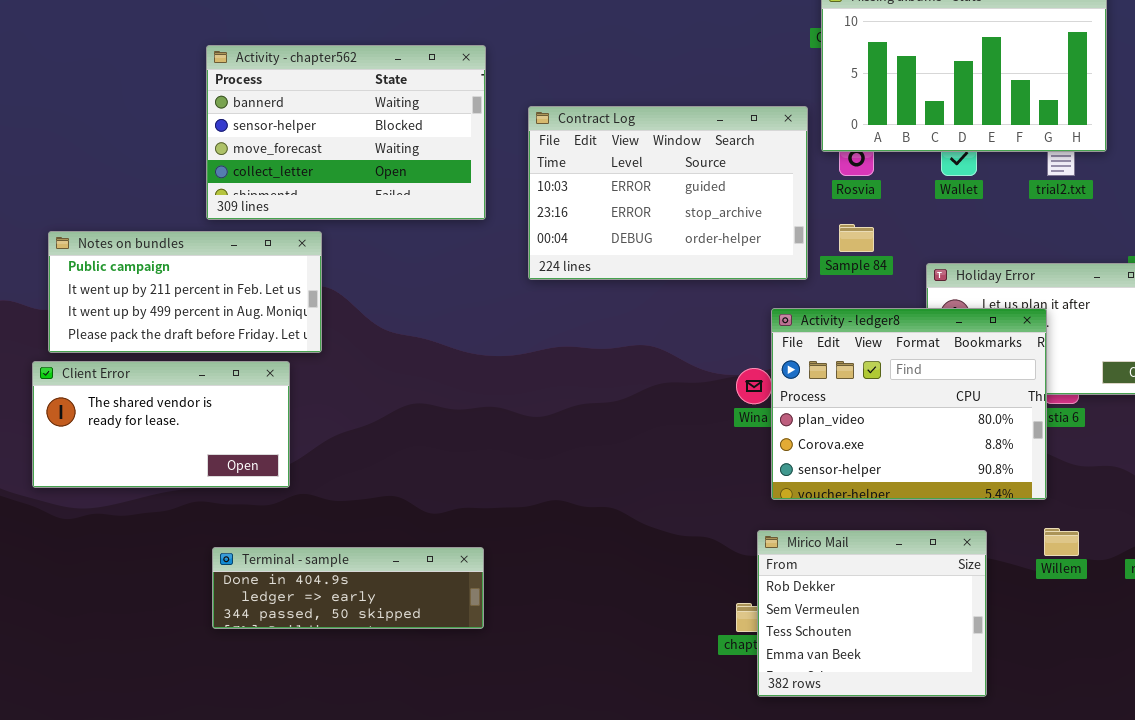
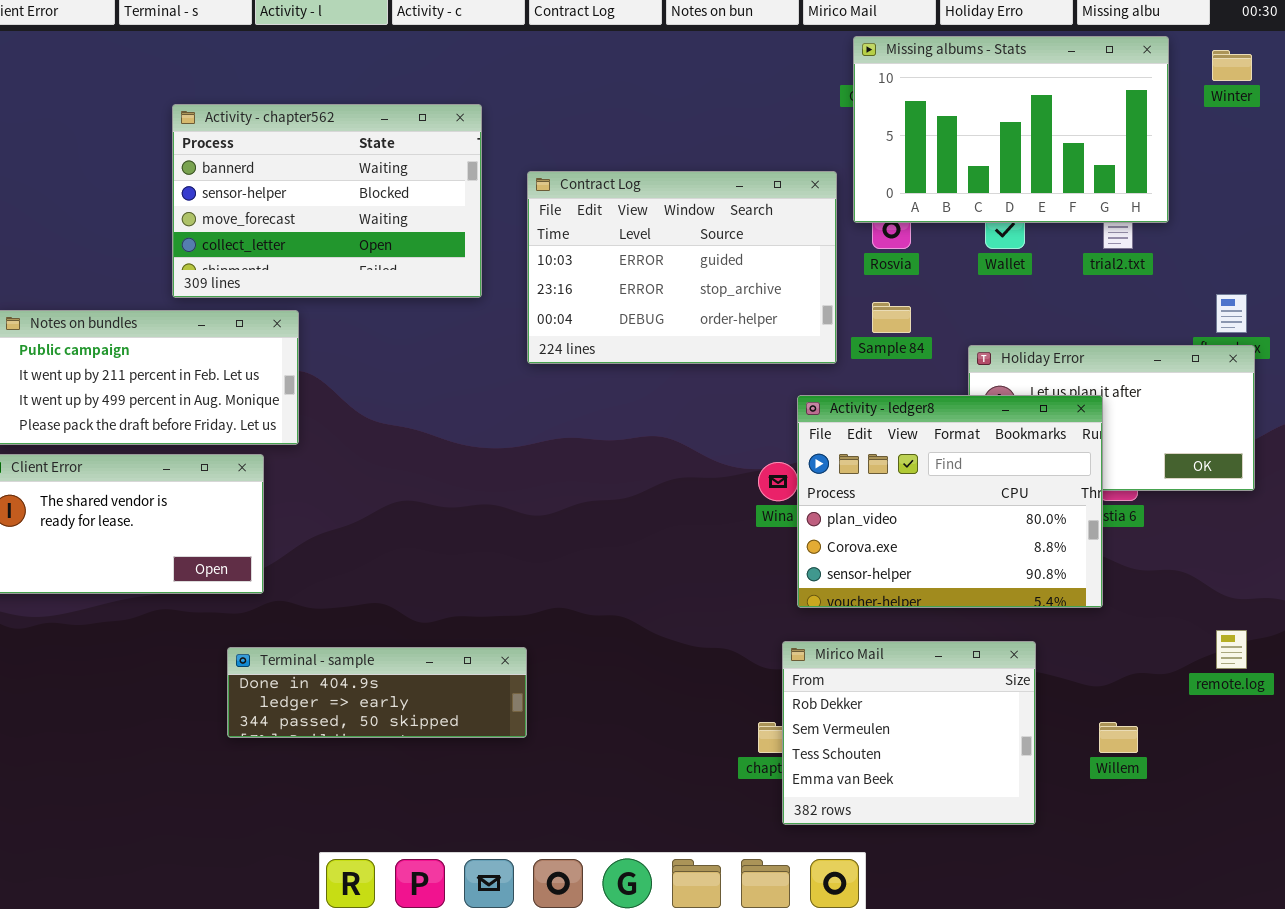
Willem: [1044,528,1079,556] -> [1099,722,1138,753], moved
Terminal - sample: [212,547,484,629] -> [227,647,527,738], moved

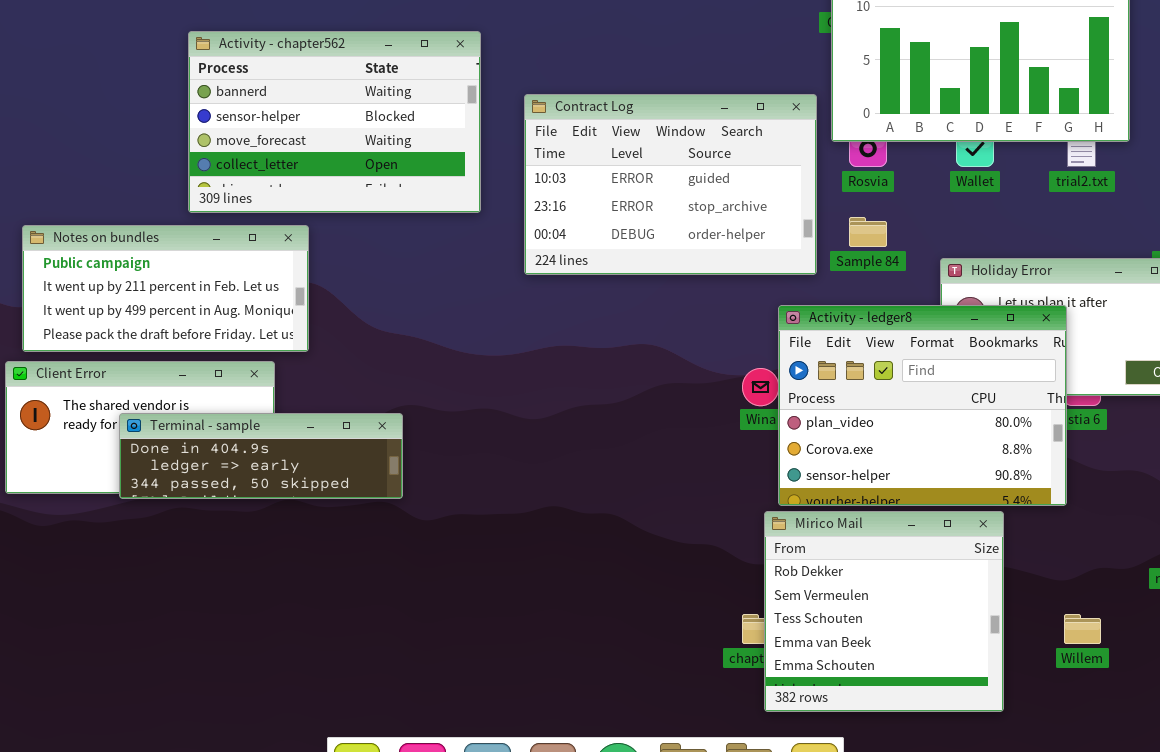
Mirico Mail: [782,641,1036,825] -> [764,511,1004,712], resized
Terminal - sample: [227,647,527,738] -> [119,413,403,499], moved

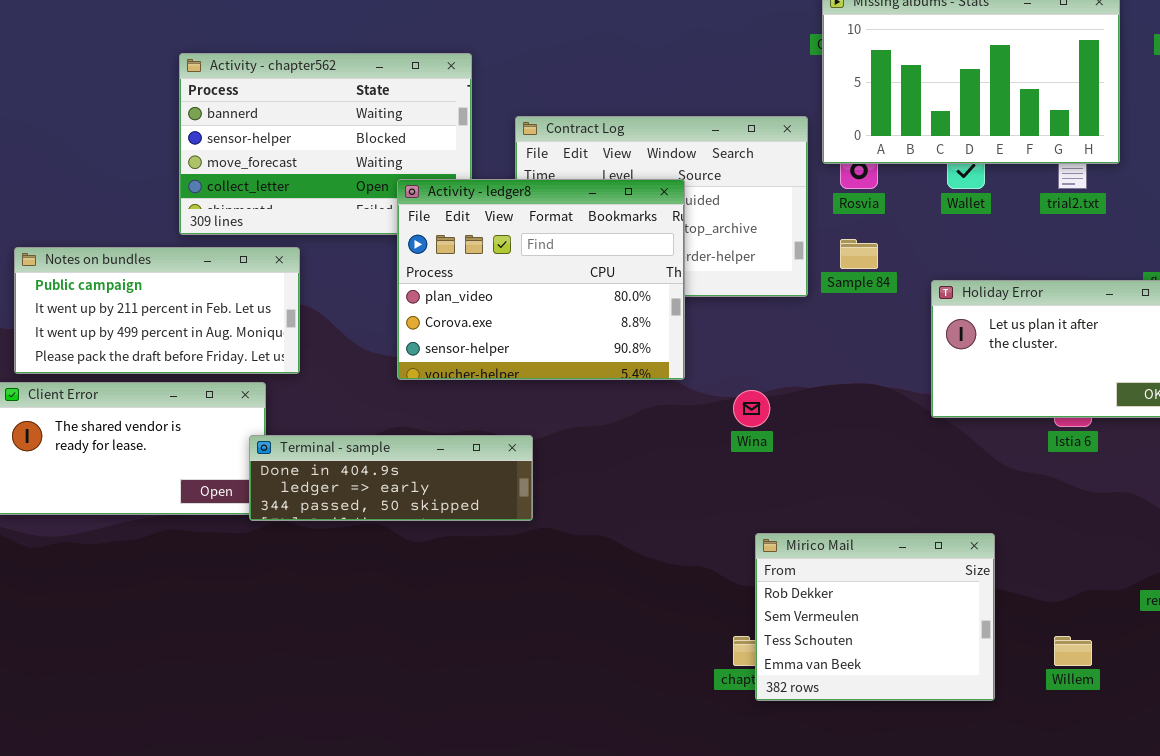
Activity - ledger8: [778,305,1067,506] -> [397,179,685,380], moved
Terminal - sample: [119,413,403,499] -> [249,435,533,521], moved
Mirico Mail: [764,511,1004,712] -> [755,533,995,701], resized

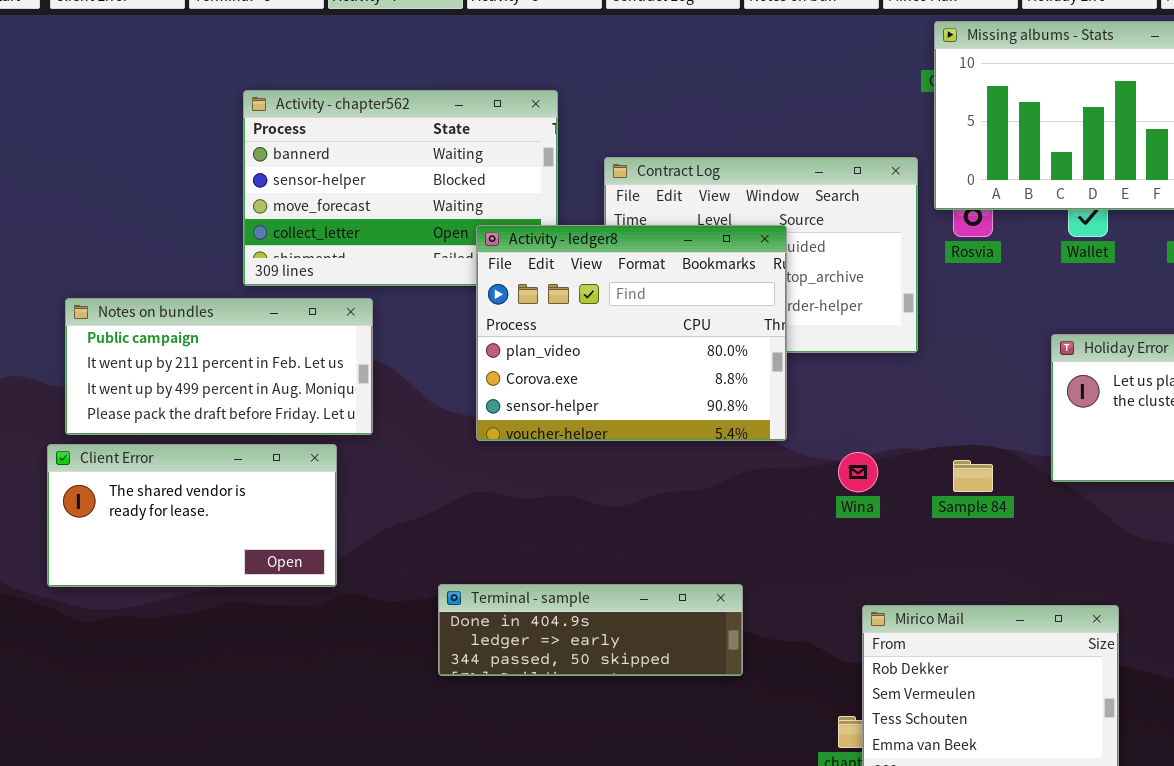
Sample 84: [840,239,878,269] -> [953,460,993,492], moved
Terminal - sample: [249,435,533,521] -> [438,584,743,676], moved

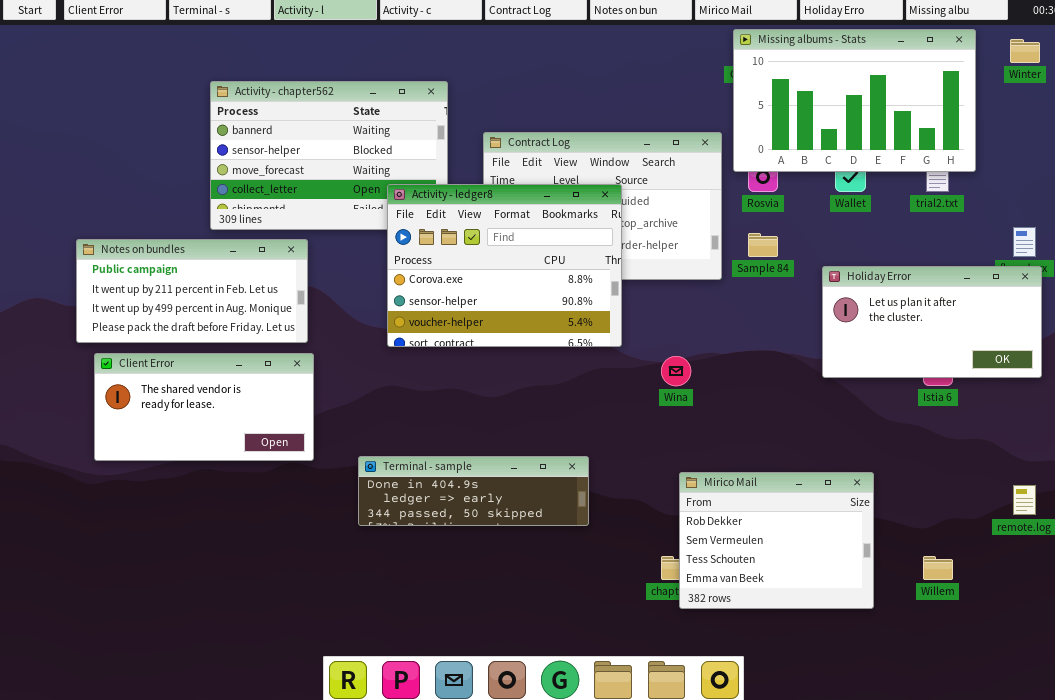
Activity - ledger8: [476,225,787,441] -> [387,184,622,347], scrolled down 1 row
Client Error: [47,444,337,587] -> [94,353,314,461], moved
Sample 84: [953,460,993,492] -> [748,233,778,257], moved

